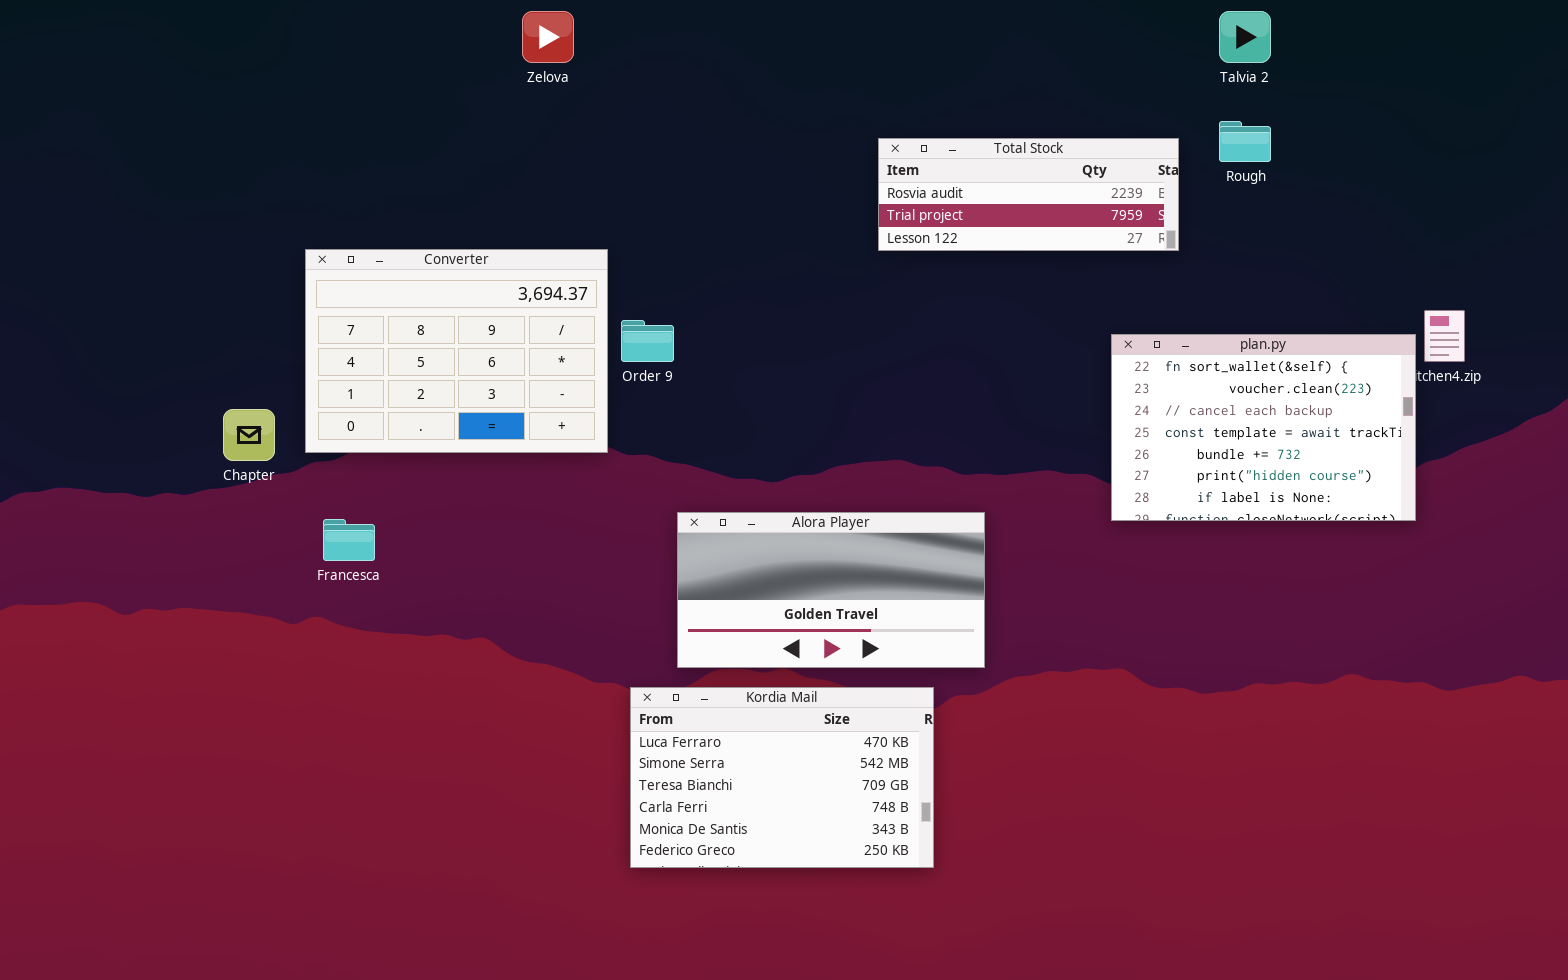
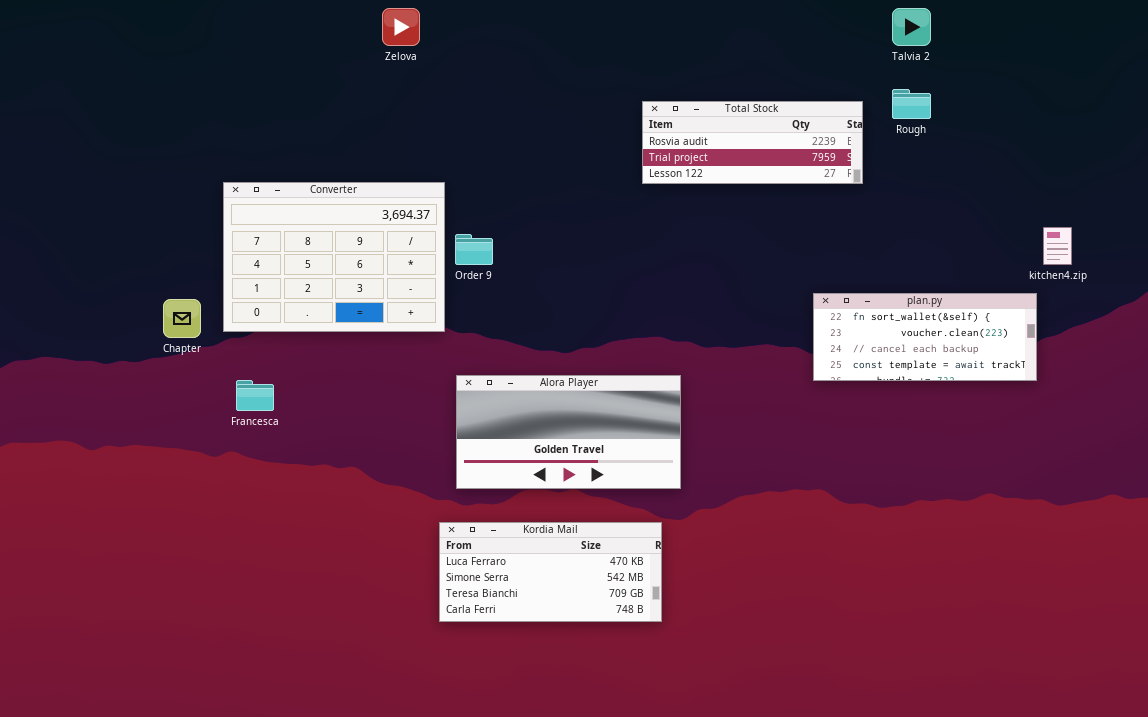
plan.py: [1111,334,1416,521] -> [813,293,1037,381], resized
Alora Player: [677,512,985,668] -> [456,375,681,489], moved
Kordia Mail: [630,687,934,868] -> [439,522,662,622], moved, resized

